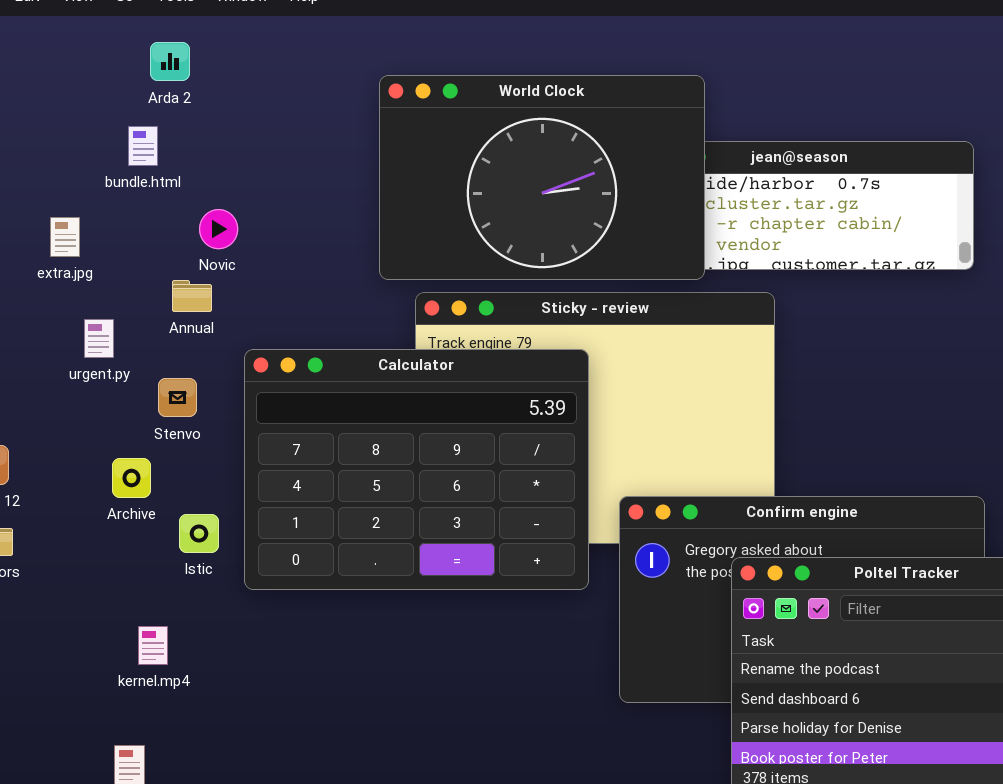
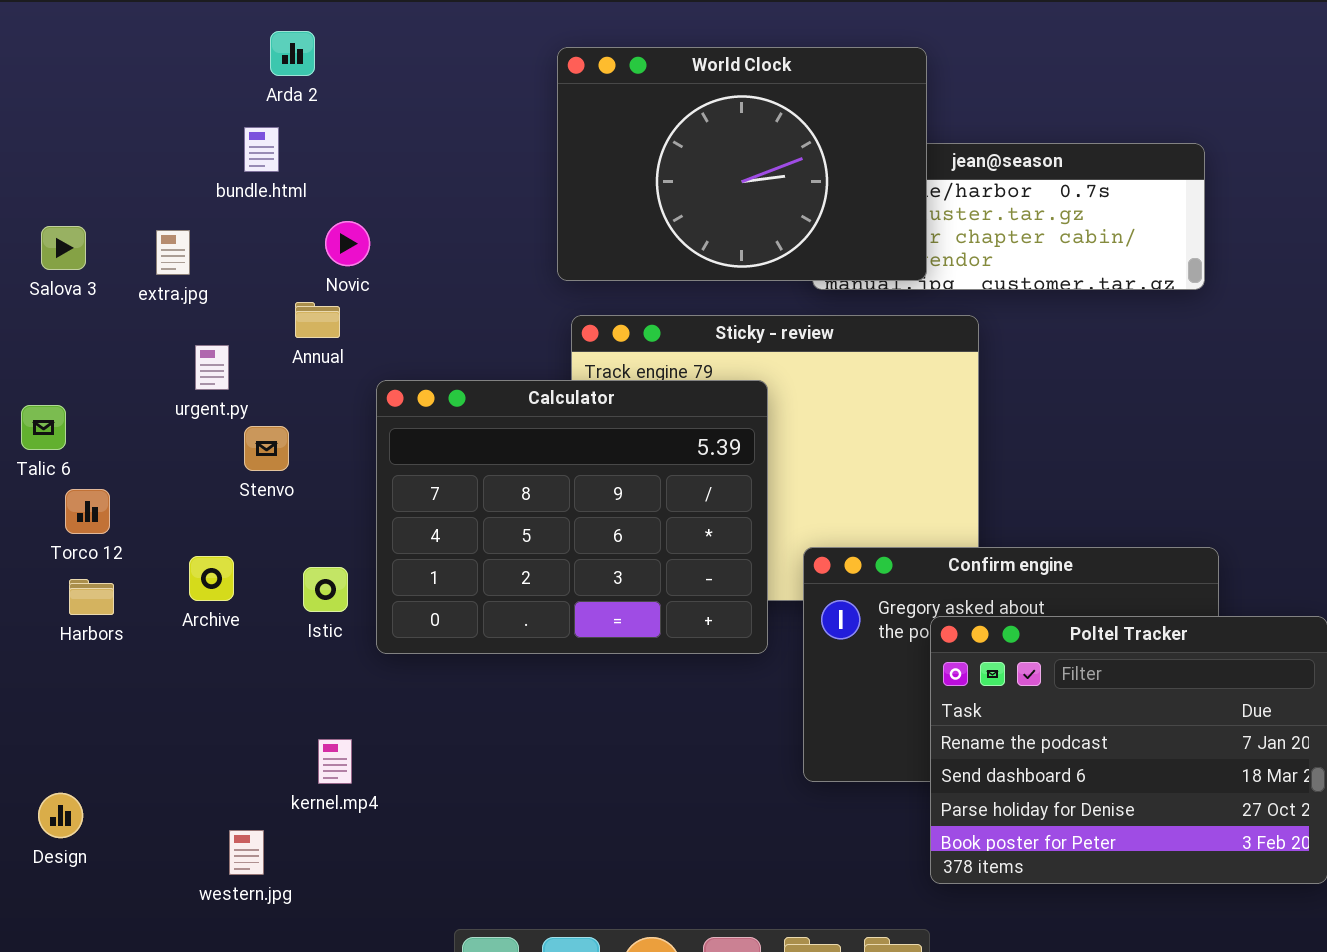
World Clock: [379,75,705,280] -> [557,47,927,281], moved
Stenvo: [158,378,197,417] -> [244,426,289,471], moved
Archive: [112,458,151,498] -> [189,556,234,601], moved
kernel.mp4: [138,626,168,665] -> [318,739,352,784], moved

